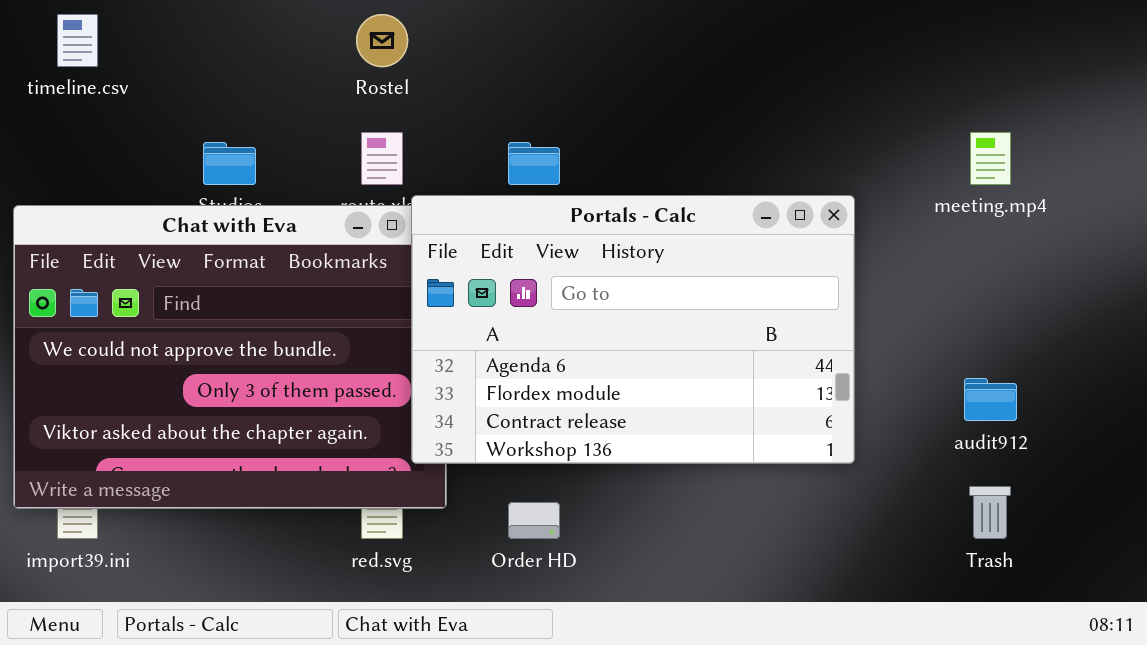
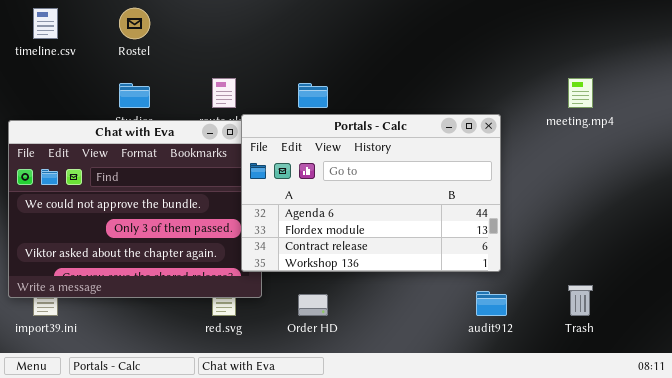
Rostel: [356,14,408,67] -> [119,8,150,39], moved
audit912: [964,378,1017,421] -> [476,291,507,316], moved

